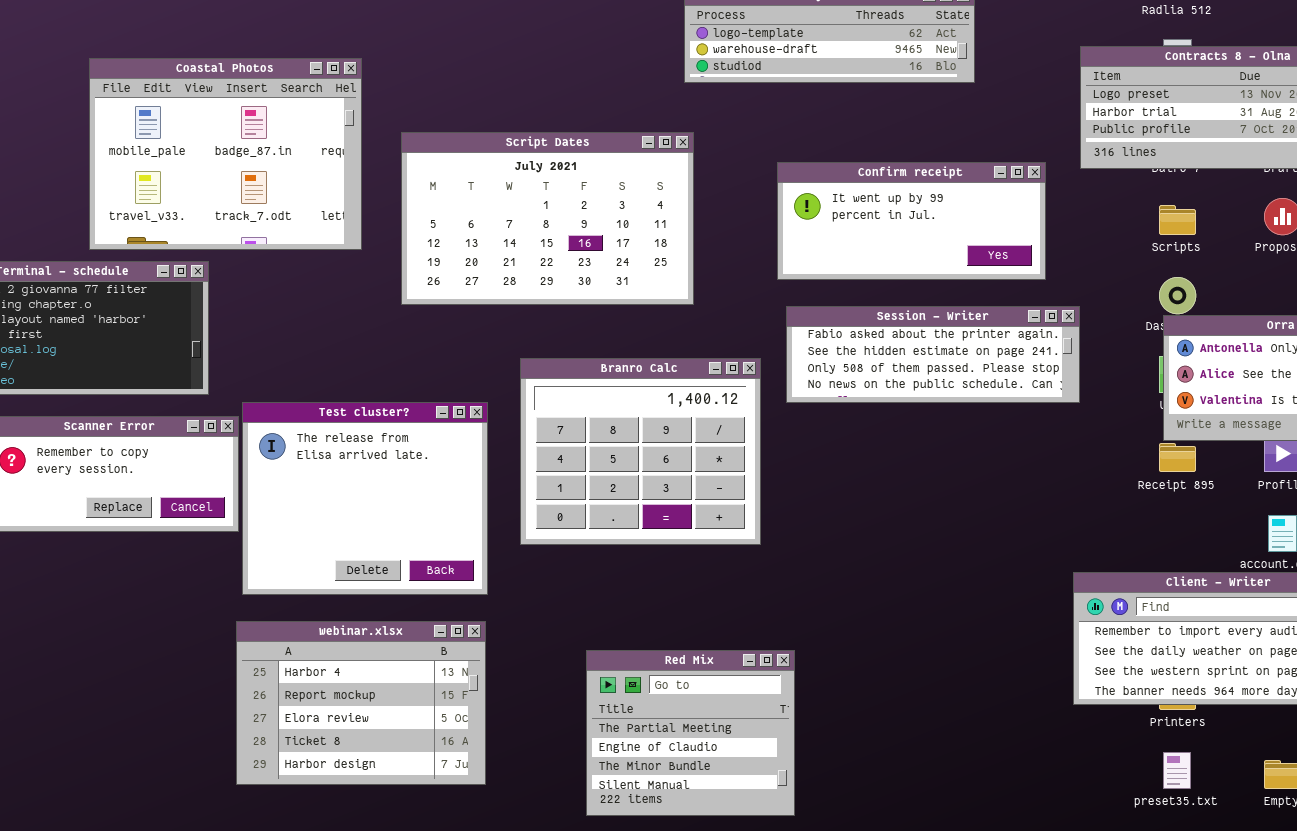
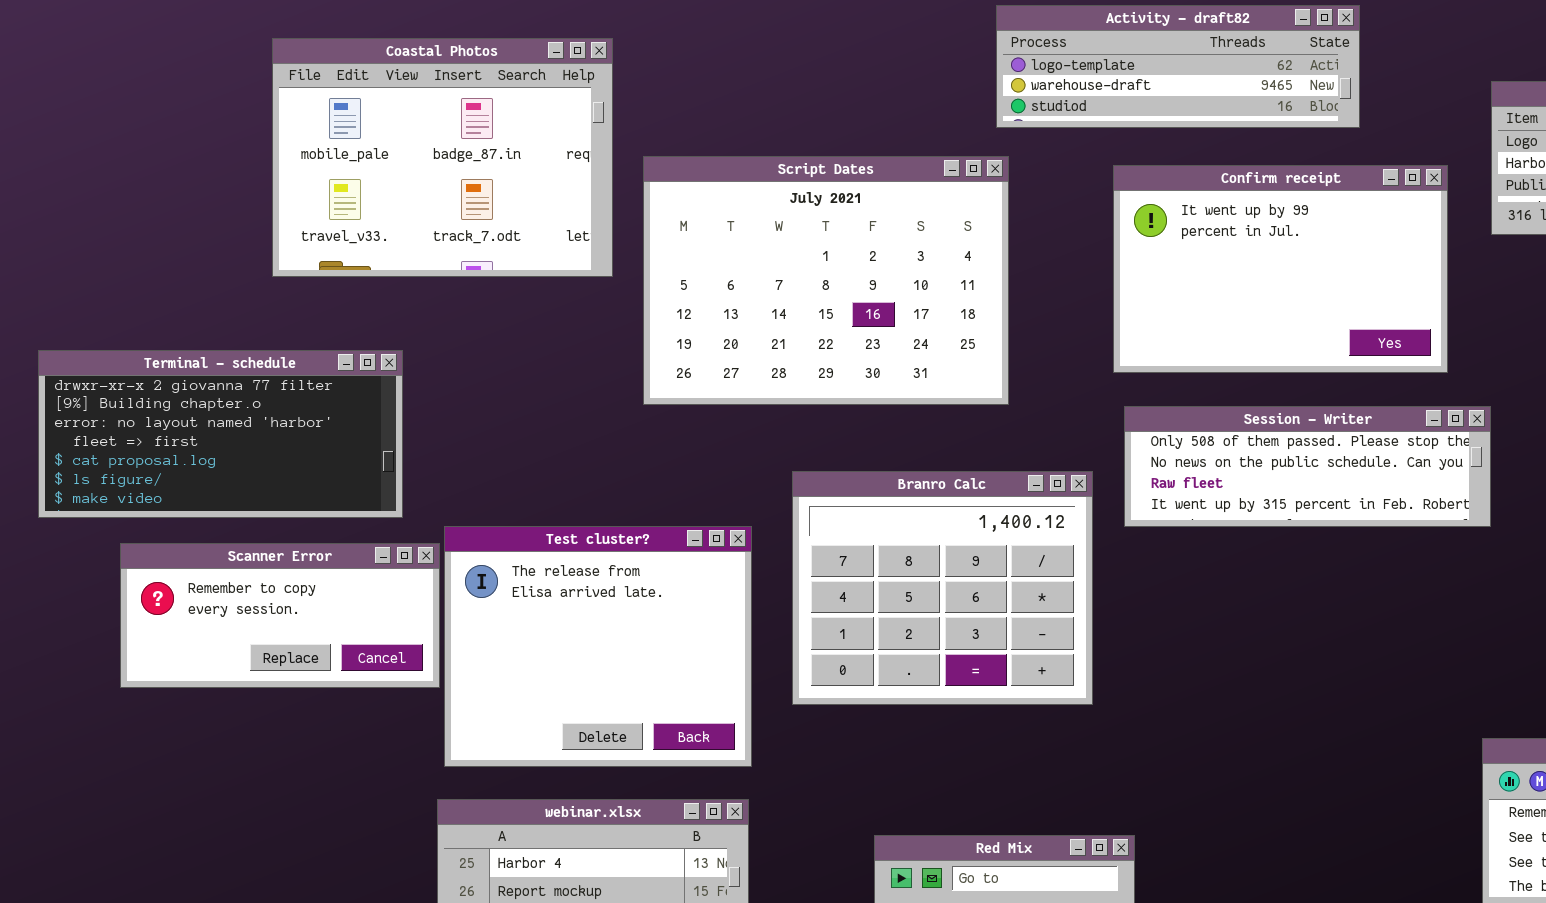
Coastal Photos: [89,58,362,250] -> [272,38,613,277], moved
Script Dates: [401,132,694,305] -> [643,156,1009,405], resized
Confirm receipt: [777,162,1046,280] -> [1113,165,1448,373], resized
Session - Writer: [786,306,1080,403] -> [1124,406,1491,527], scrolled down 2 rows

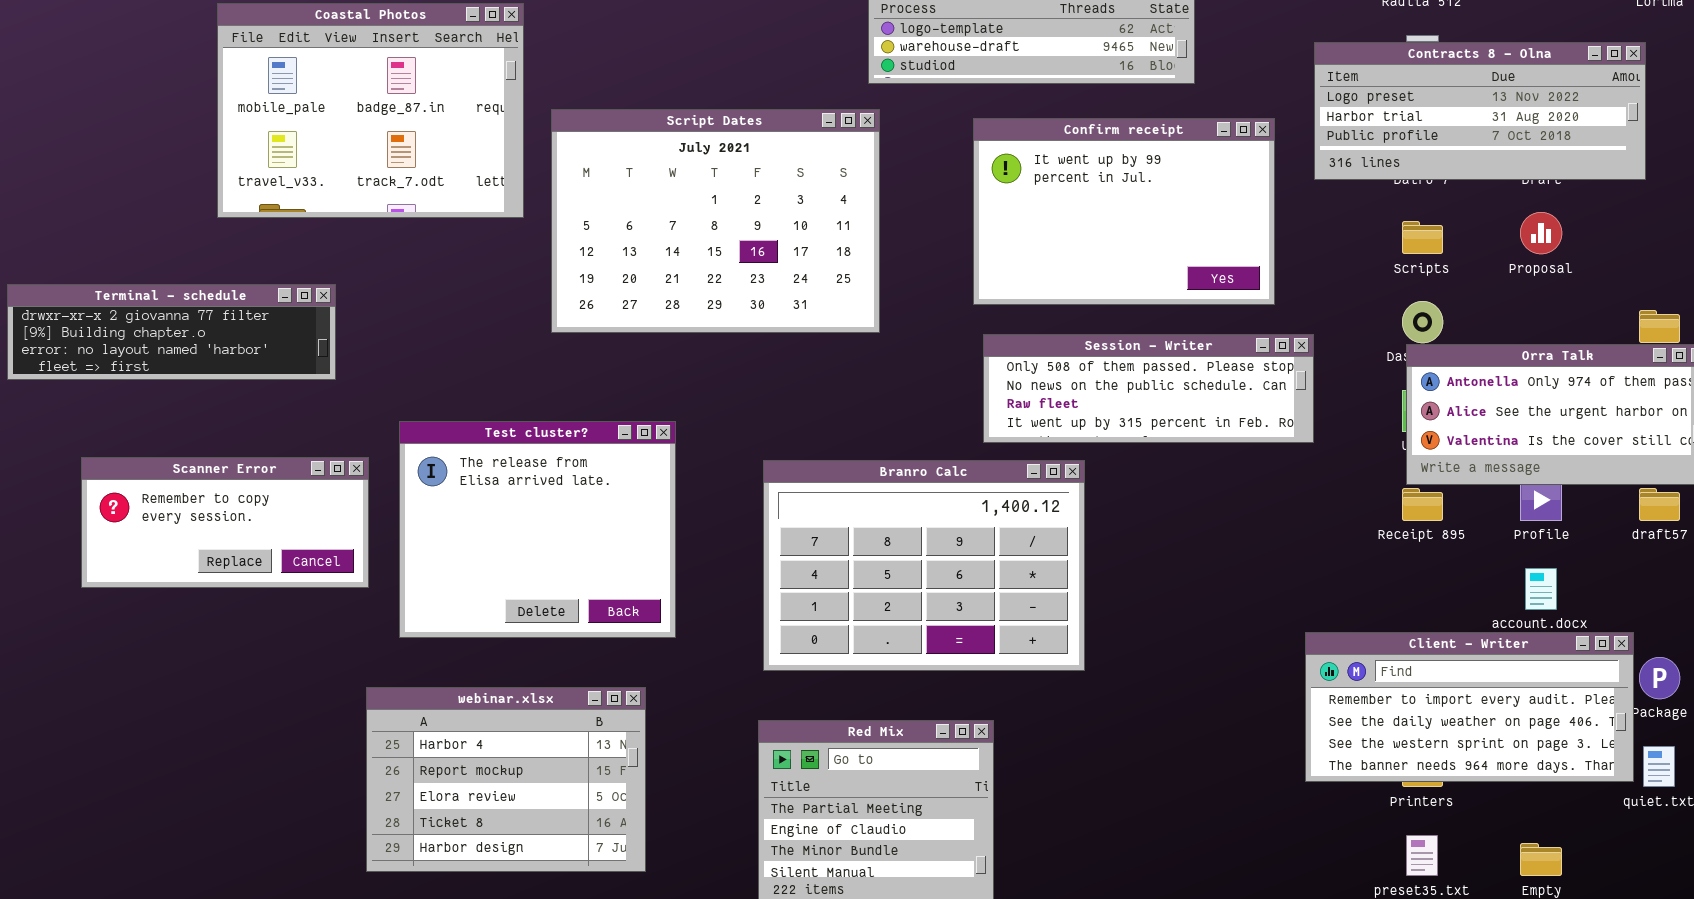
Terminal - schedule: [38,350,403,518] -> [7,284,336,380], resized
Branro Calc: [792,471,1093,705] -> [763,460,1085,671], moved, resized
Test cluster?: [444,526,752,767] -> [399,421,676,638], moved

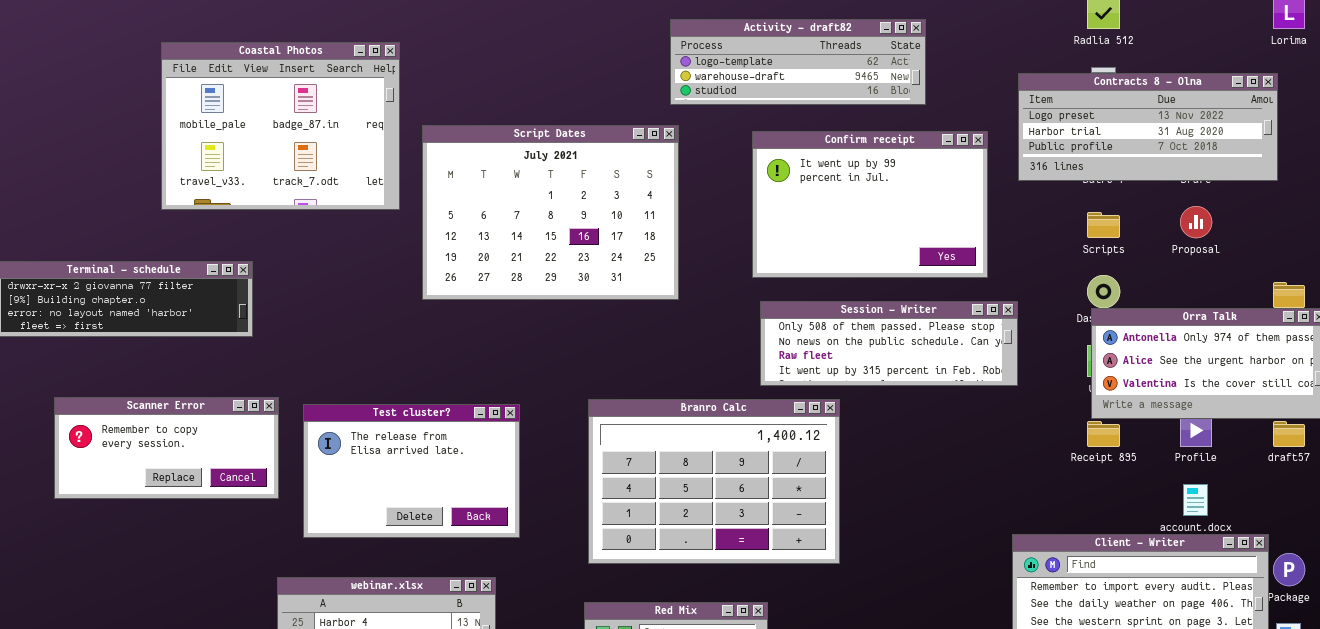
Test cluster?: [399,421,676,638] -> [303,404,520,538], resized

